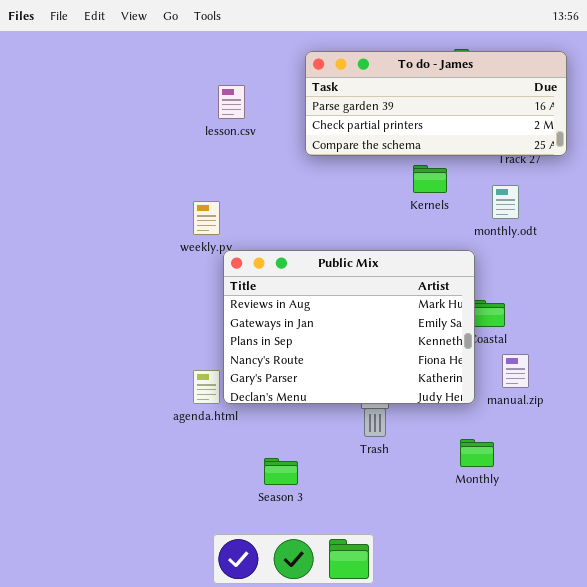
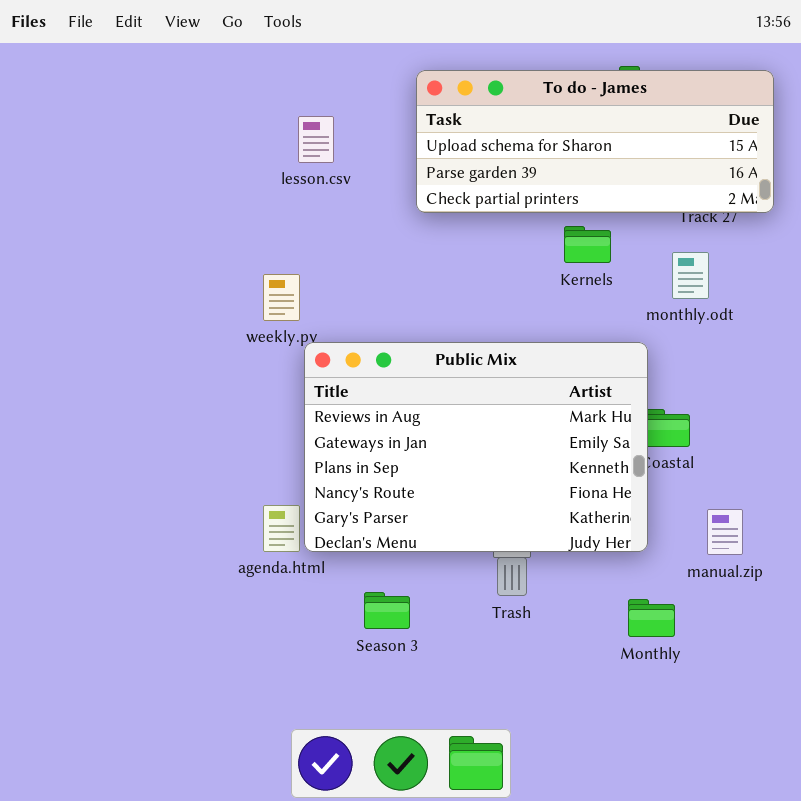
To do - James: [305,51,567,156] -> [416,70,774,213], scrolled up 1 row
manual.zip: [502,354,529,388] -> [707,509,743,555], moved
Season 3: [264,458,298,485] -> [364,592,410,629], moved

